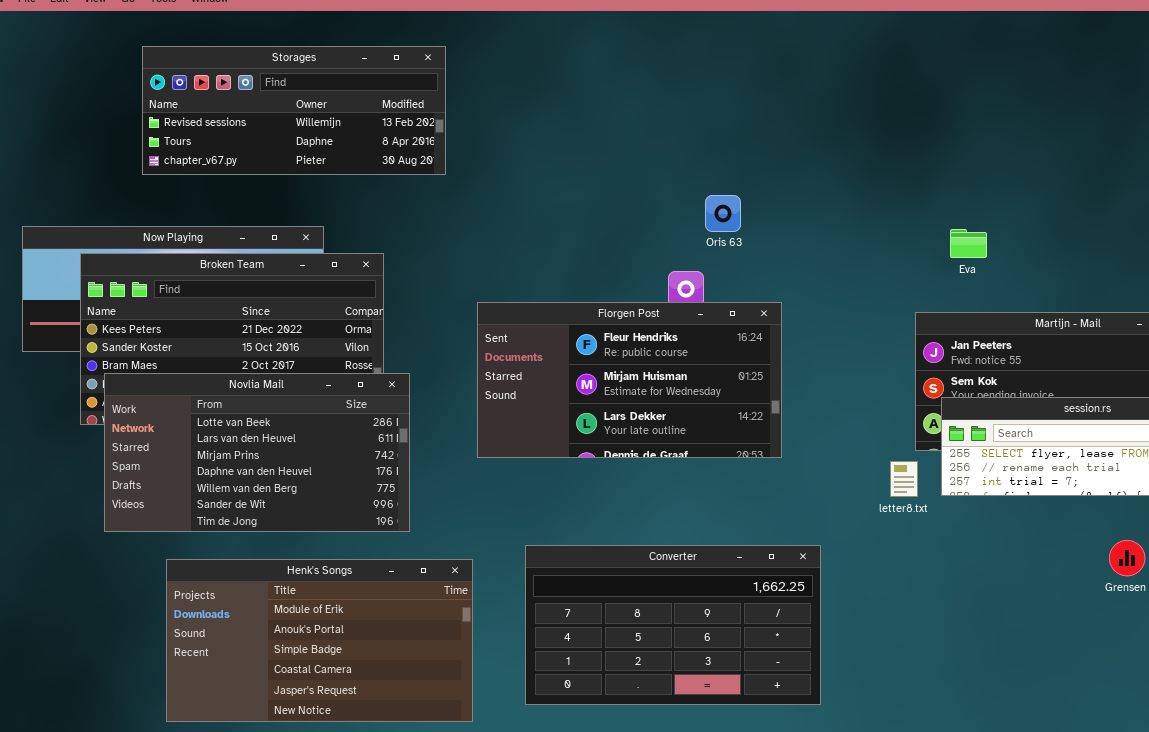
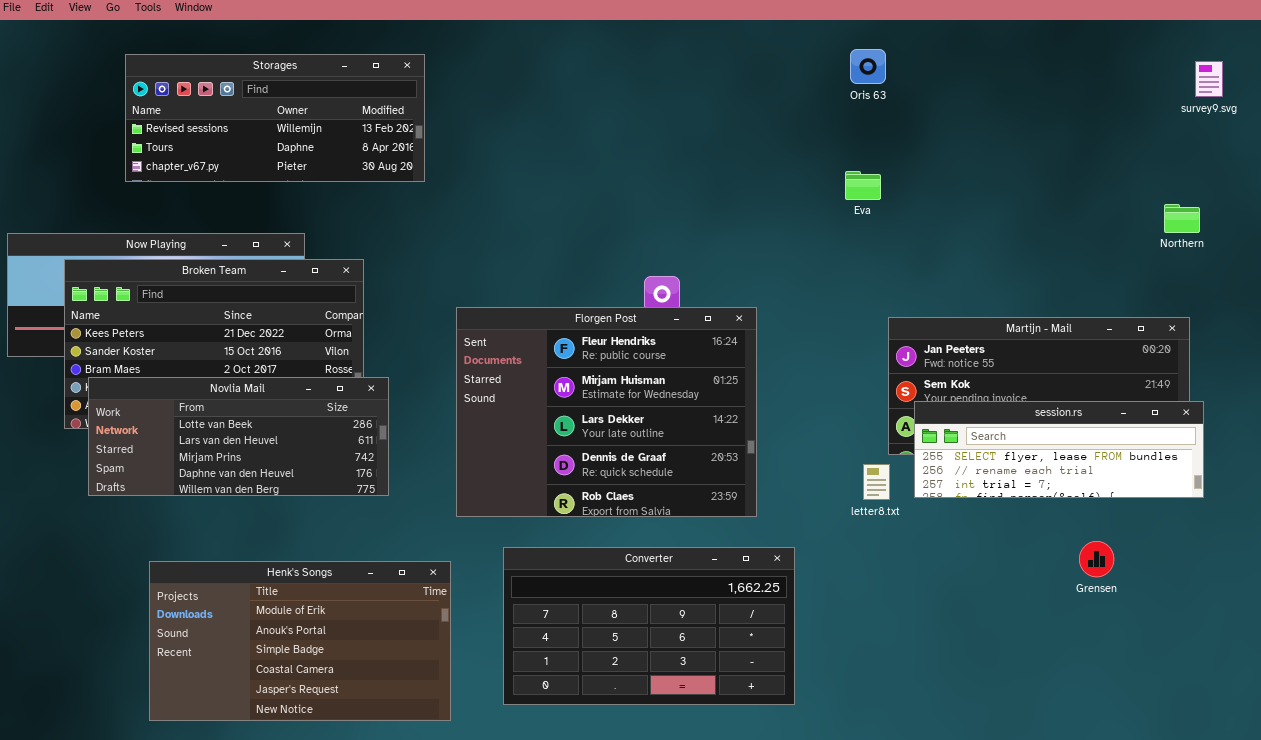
Oris 63: [705,195,741,232] -> [850,49,886,84], moved
Eva: [950,229,987,258] -> [845,171,881,200], moved
Florgen Post: [477,302,782,458] -> [456,307,757,517], resized
Novlia Mail: [104,373,410,532] -> [88,377,389,496], resized

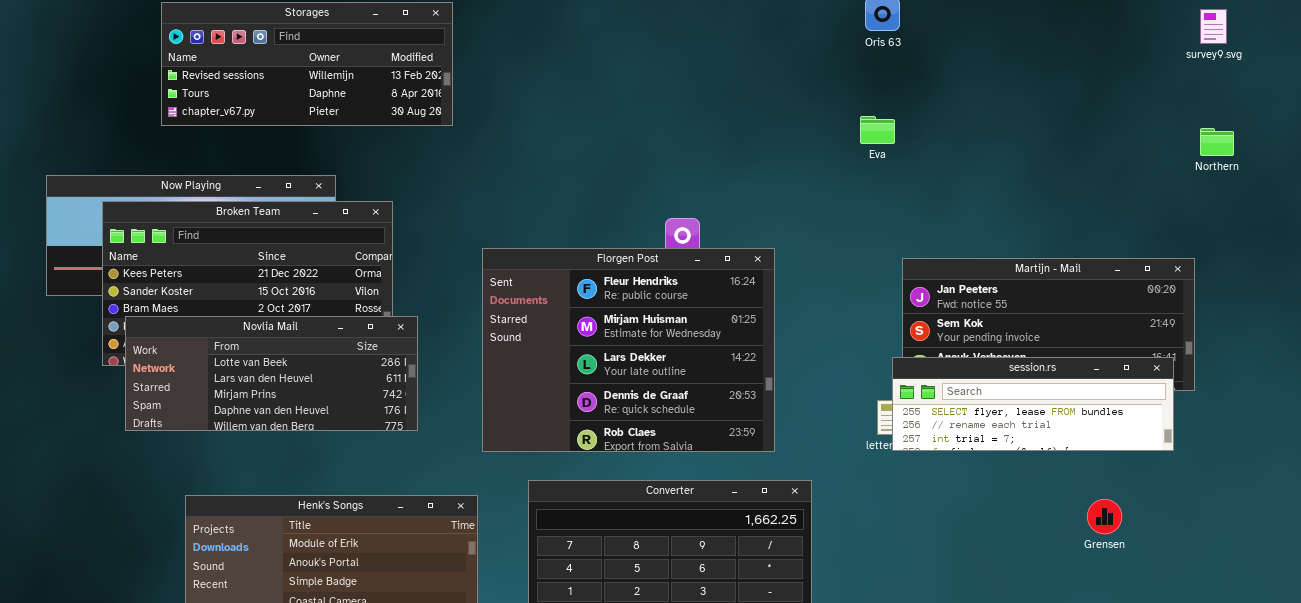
Northern: [1164,204,1200,233] -> [1200,128,1234,156], moved
session.rs: [914,401,1204,498] -> [892,357,1174,451], moved
Grensen: [1079,541,1114,577] -> [1087,499,1122,534], moved

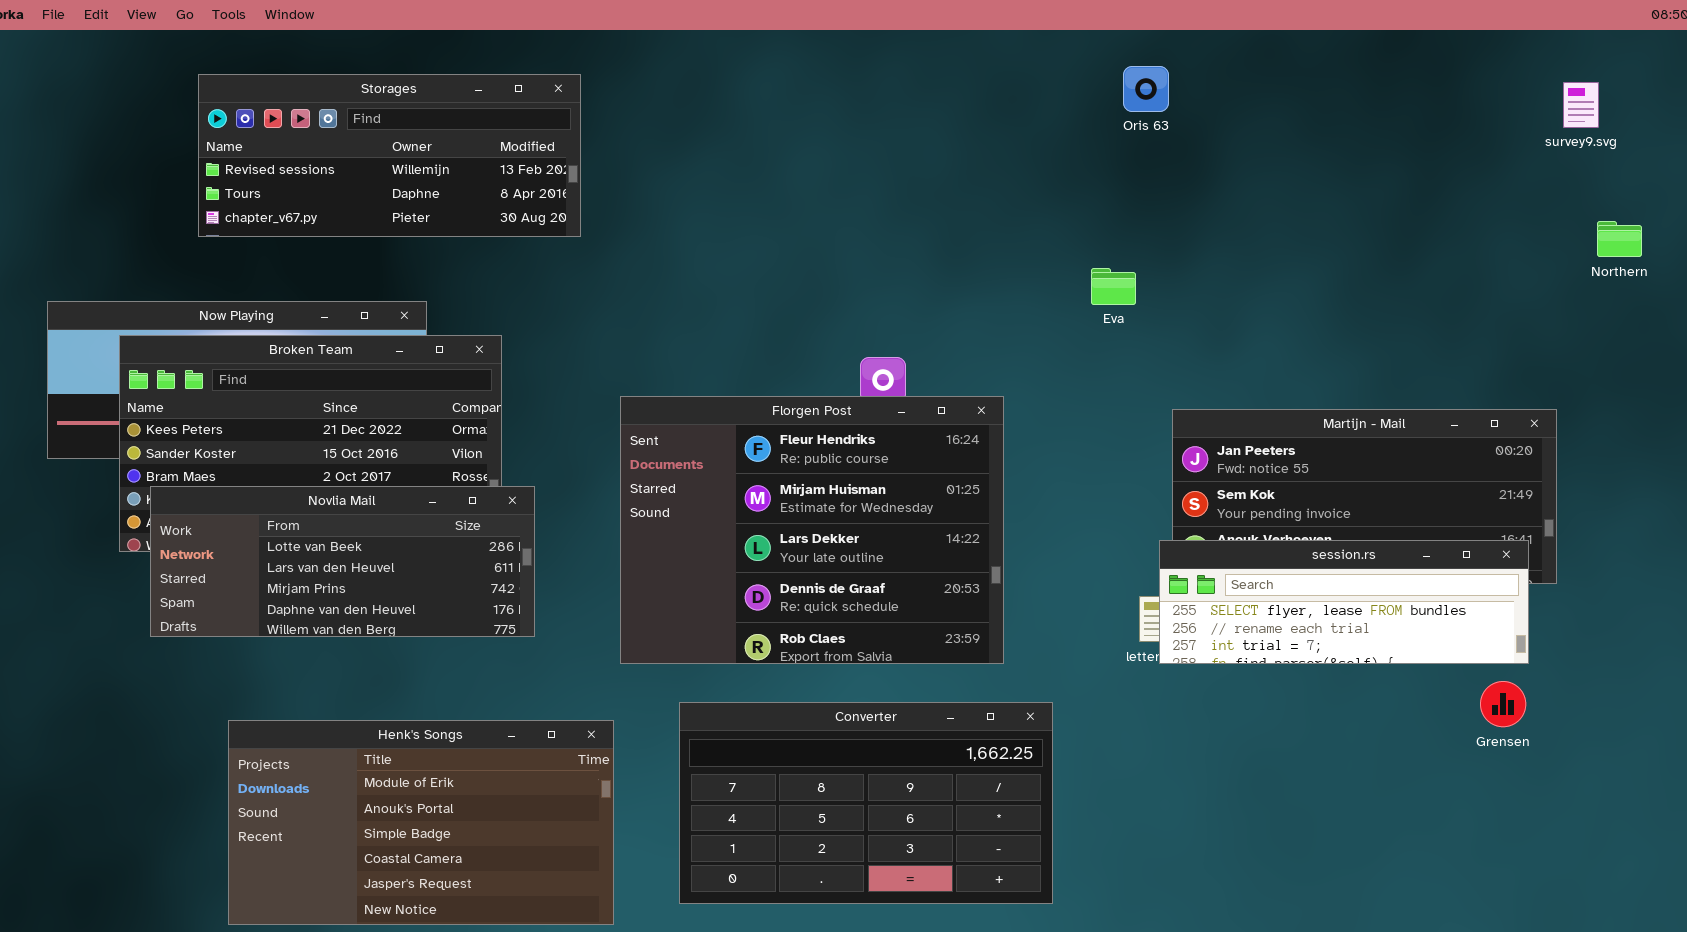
Eva: [860,116,895,144] -> [1091,268,1136,305], moved
Northern: [1200,128,1234,156] -> [1597,221,1642,257], moved
Grensen: [1087,499,1122,534] -> [1480,681,1526,727], moved

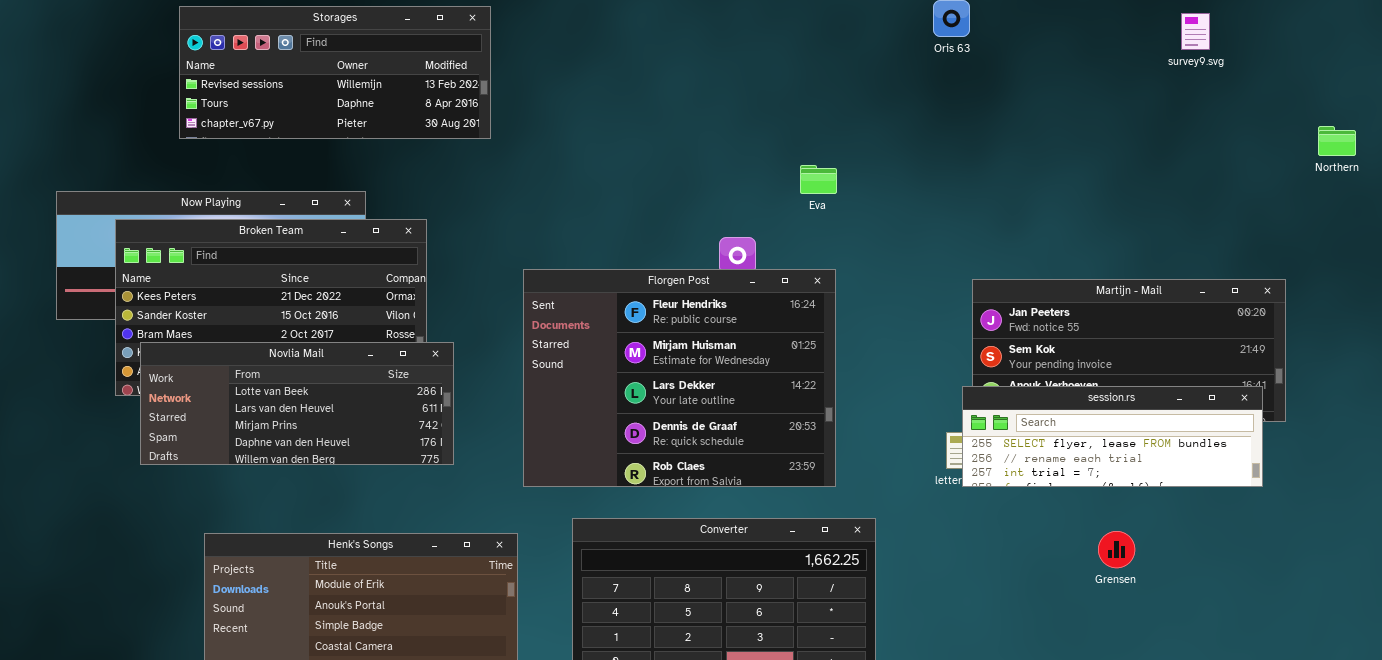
survey9.svg: [1563,82,1599,128] -> [1181,13,1210,50], moved
Eva: [1091,268,1136,305] -> [800,165,837,194], moved
Grensen: [1480,681,1526,727] -> [1098,531,1135,568], moved

